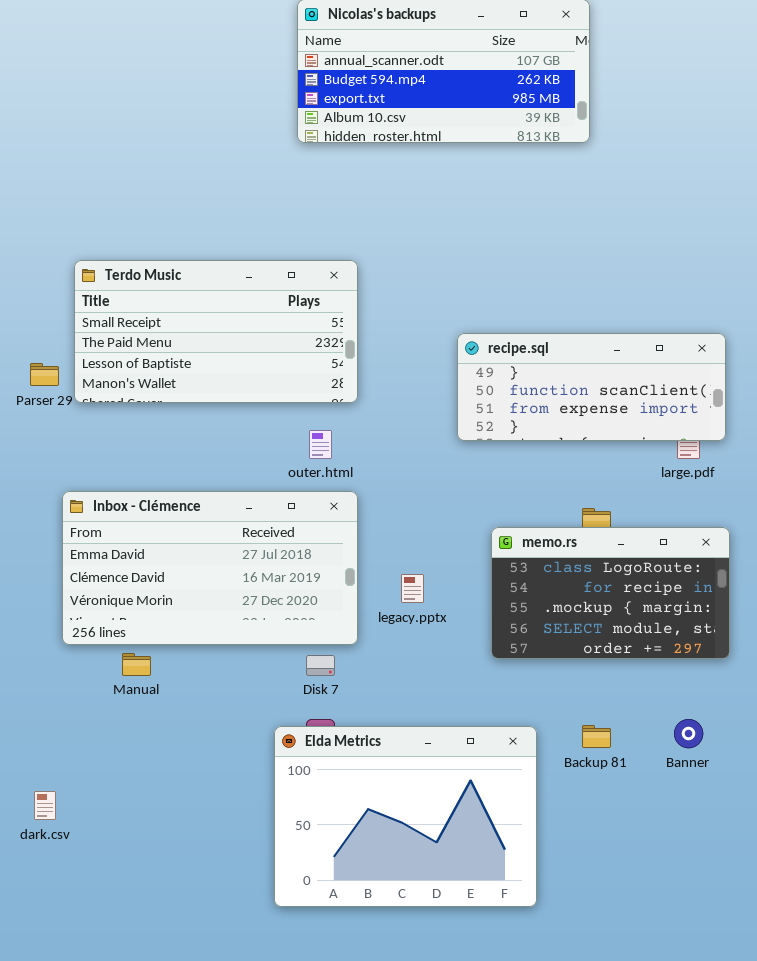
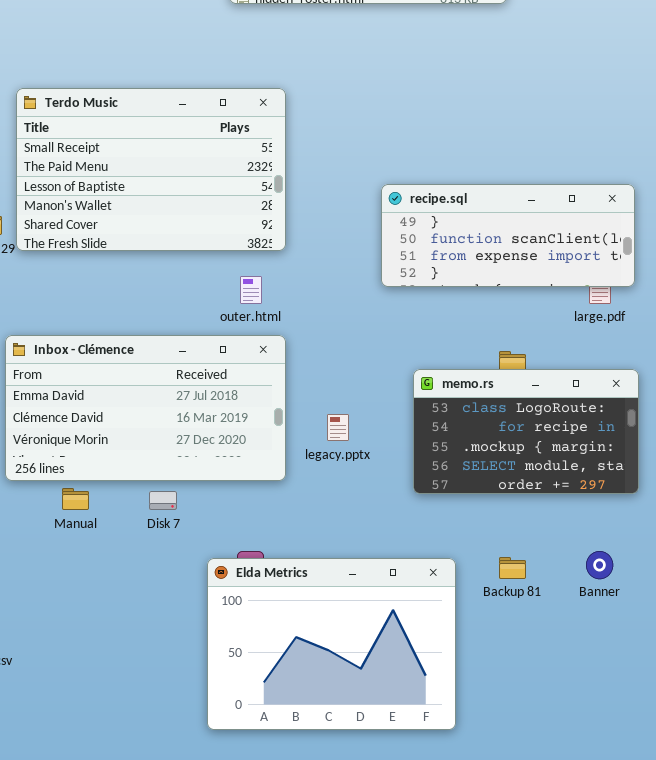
Terdo Music: [74,260,358,403] -> [16,88,286,251], resized
Disk 7: [306,655,335,676] -> [149,491,177,510], moved

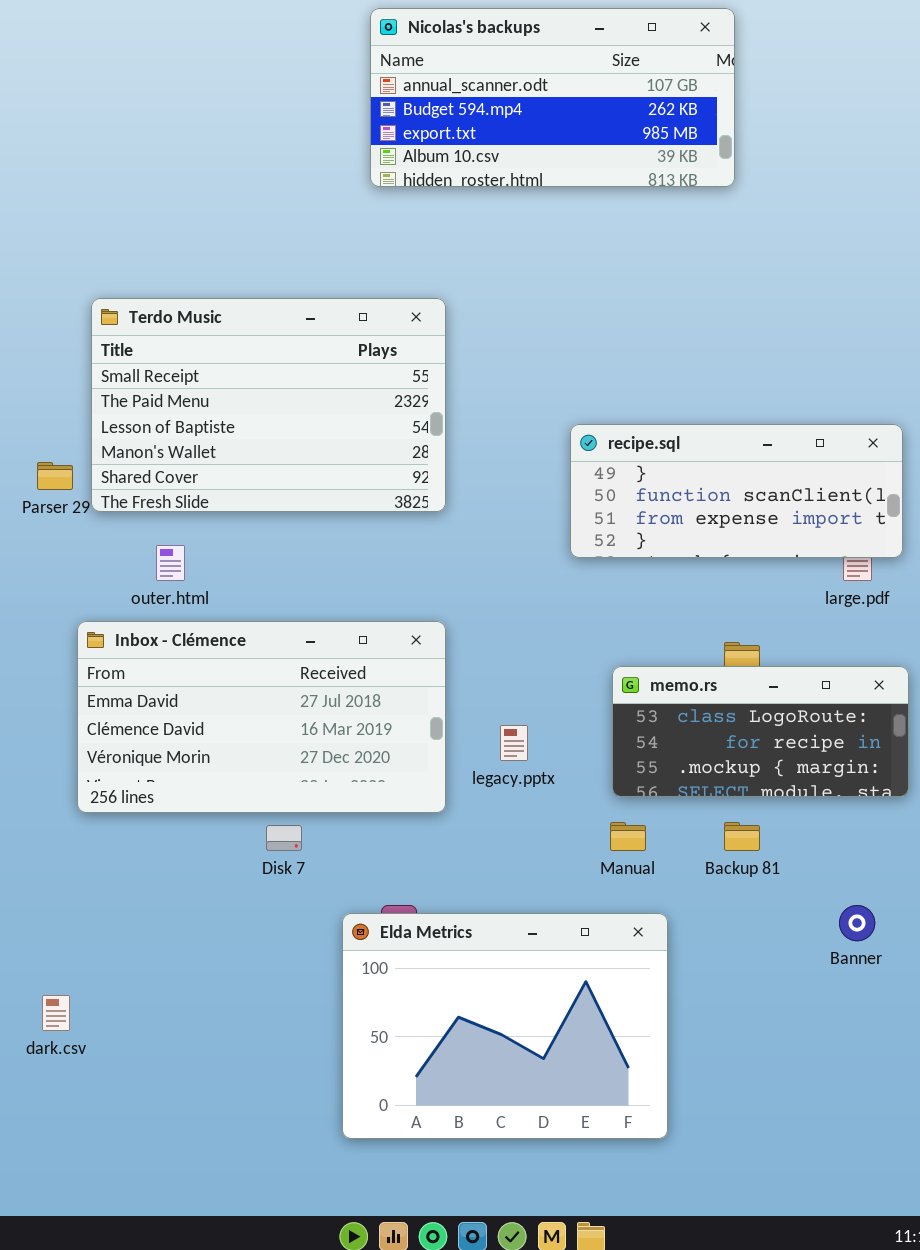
outer.html: [240,276,262,304] -> [156,545,185,581], moved
memo.rs: [413,369,639,494] -> [612,666,909,797], resized
Manual: [62,488,89,510] -> [610,822,646,851], moved
Backup 81: [499,557,526,579] -> [724,822,760,851], moved

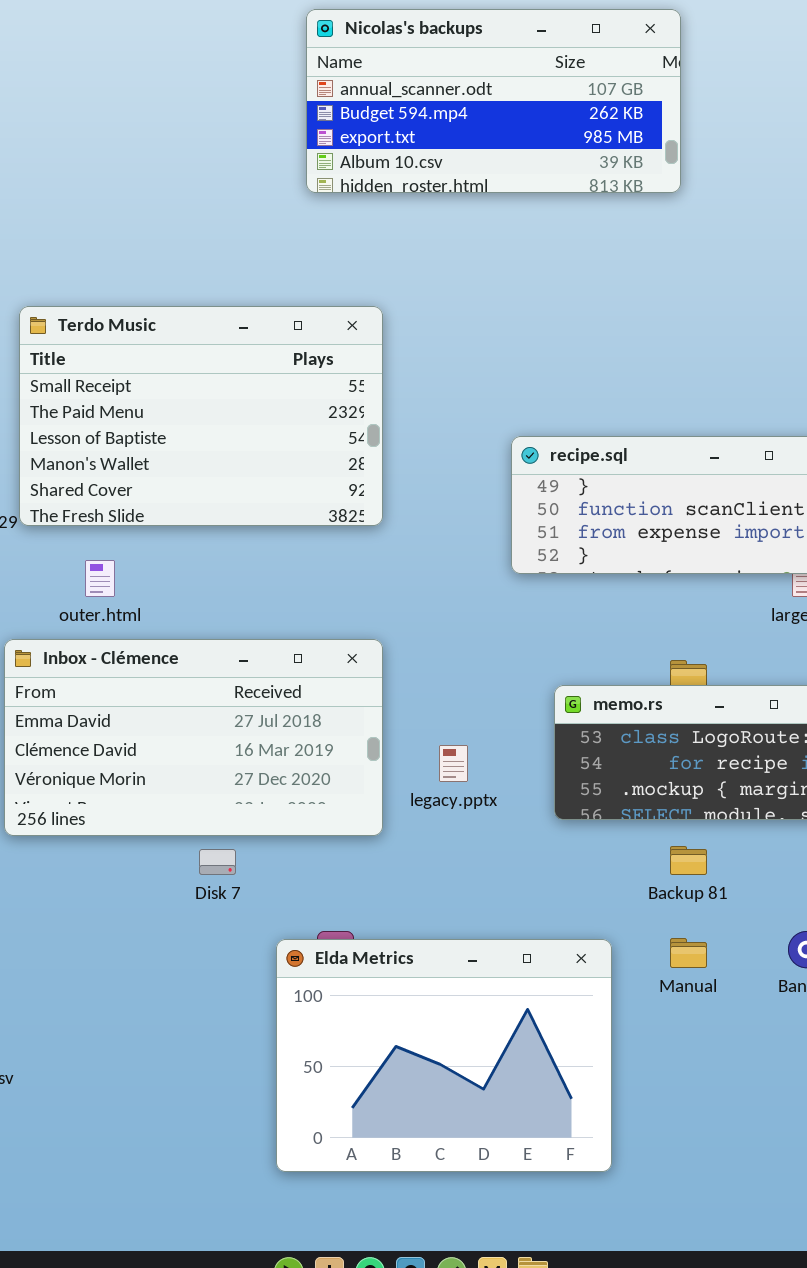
Manual: [610,822,646,851] -> [670,938,707,968], moved

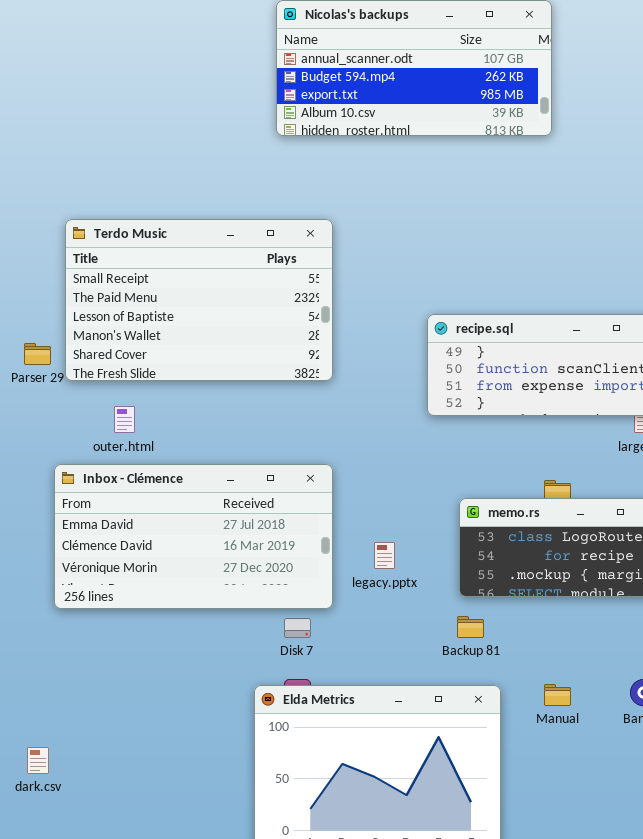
Backup 81: [670,846,707,875] -> [457,616,484,638], moved
Disk 7: [199,849,236,875] -> [284,618,311,638], moved

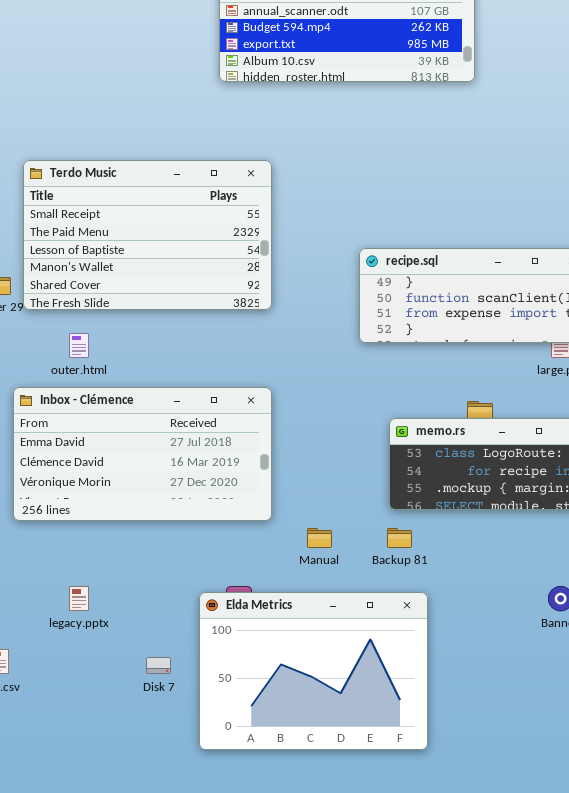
legacy.pptx: [374,542,395,569] -> [69,586,89,611], moved
Disk 7: [284,618,311,638] -> [146,657,171,674], moved
Manual: [544,684,571,706] -> [307,528,332,548], moved

